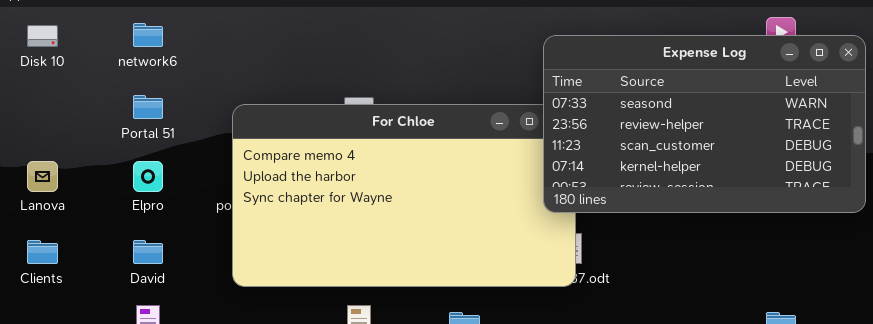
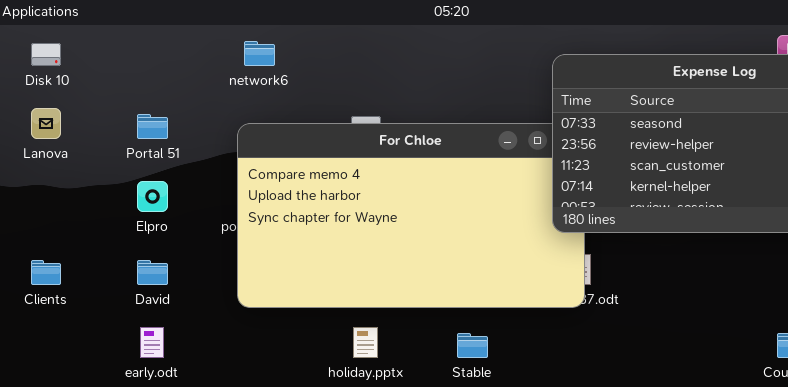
network6: [133,23,163,47] -> [244,41,275,66], moved
Lanova: [27,161,58,192] -> [31,108,61,139], moved

